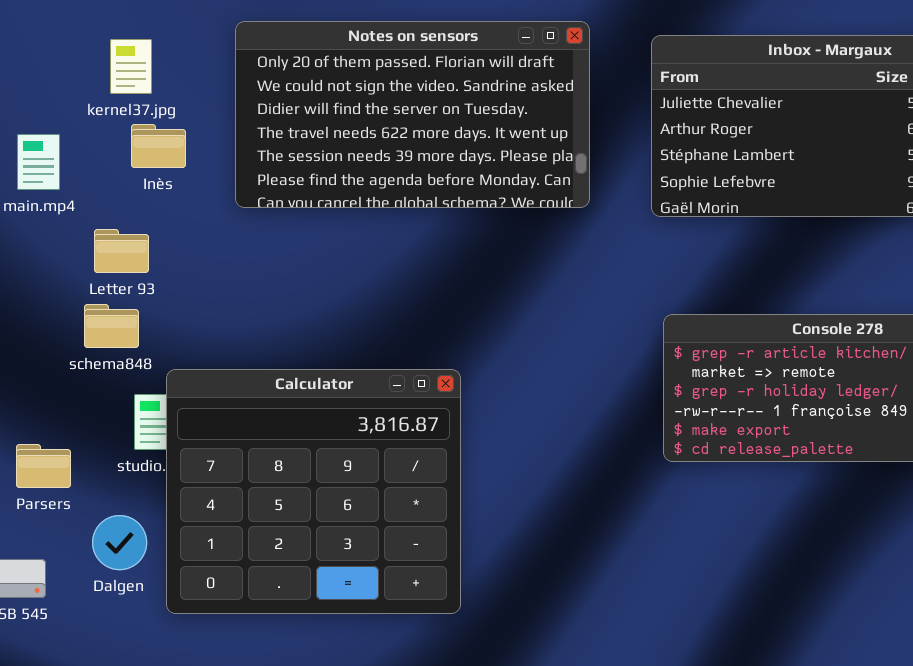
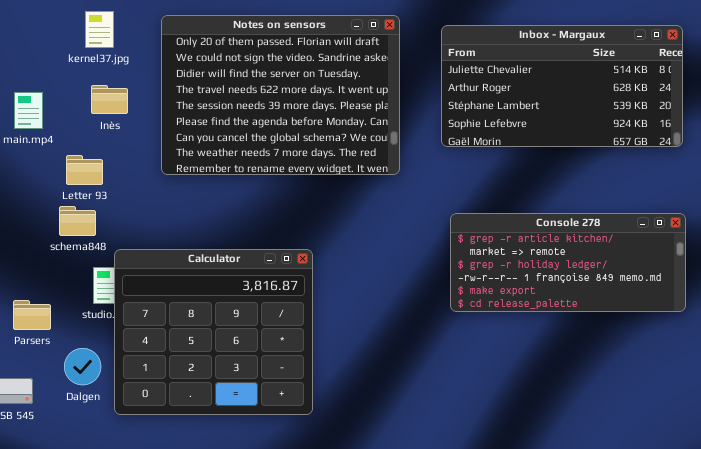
Notes on sensors: [235,21,590,208] -> [161,15,400,175], resized
kernel37.jpg: [110,39,152,94] -> [85,11,114,48], moved

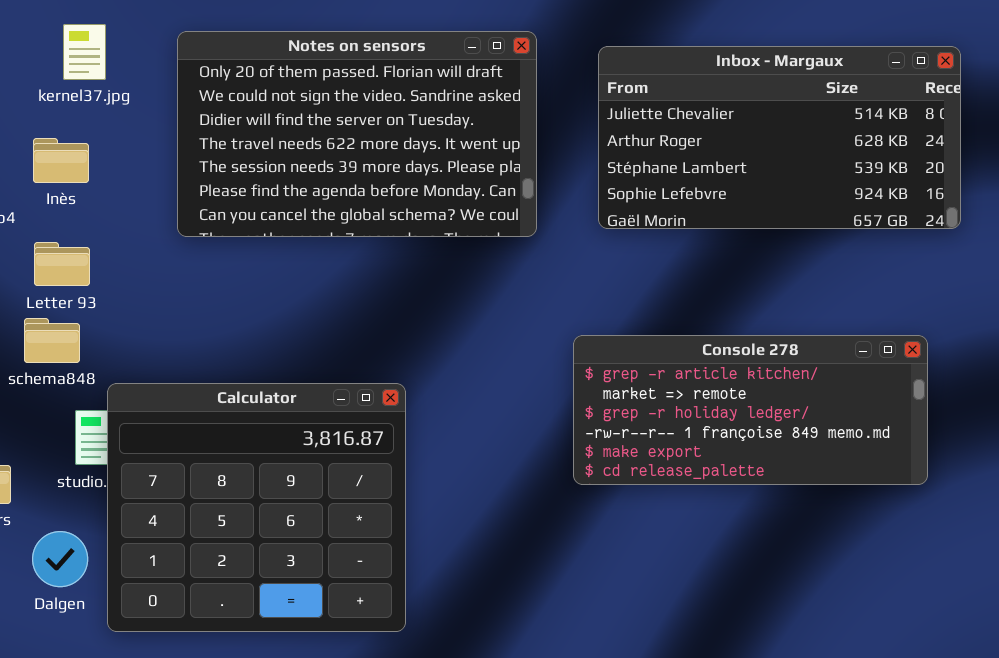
Notes on sensors: [161,15,400,175] -> [177,31,537,237], resized
Inès: [91,85,128,114] -> [33,138,89,183], moved
Console 278: [450,213,686,312] -> [573,335,928,485], moved

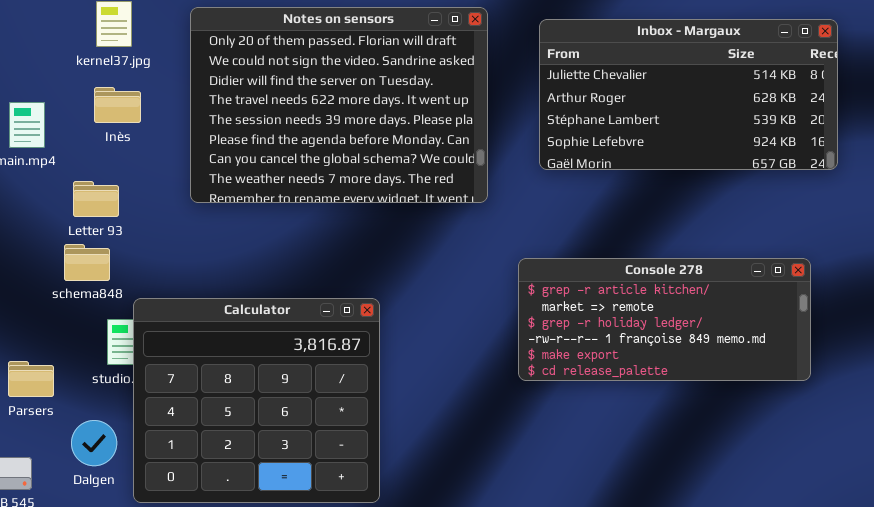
Notes on sensors: [177,31,537,237] -> [190,7,488,203], resized
Inès: [33,138,89,183] -> [94,87,141,123], moved

